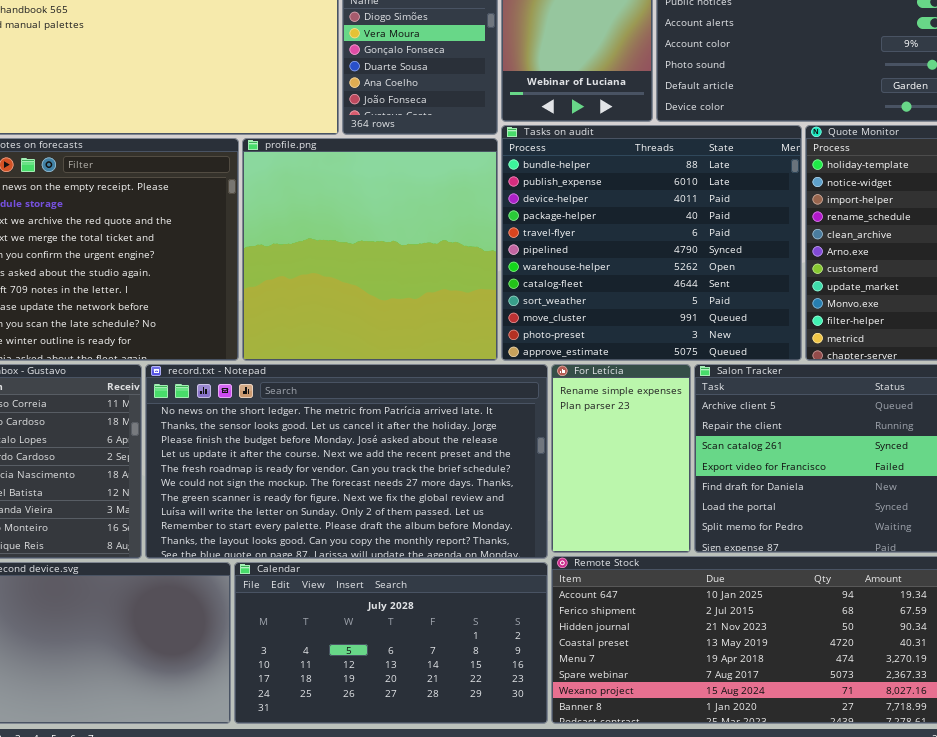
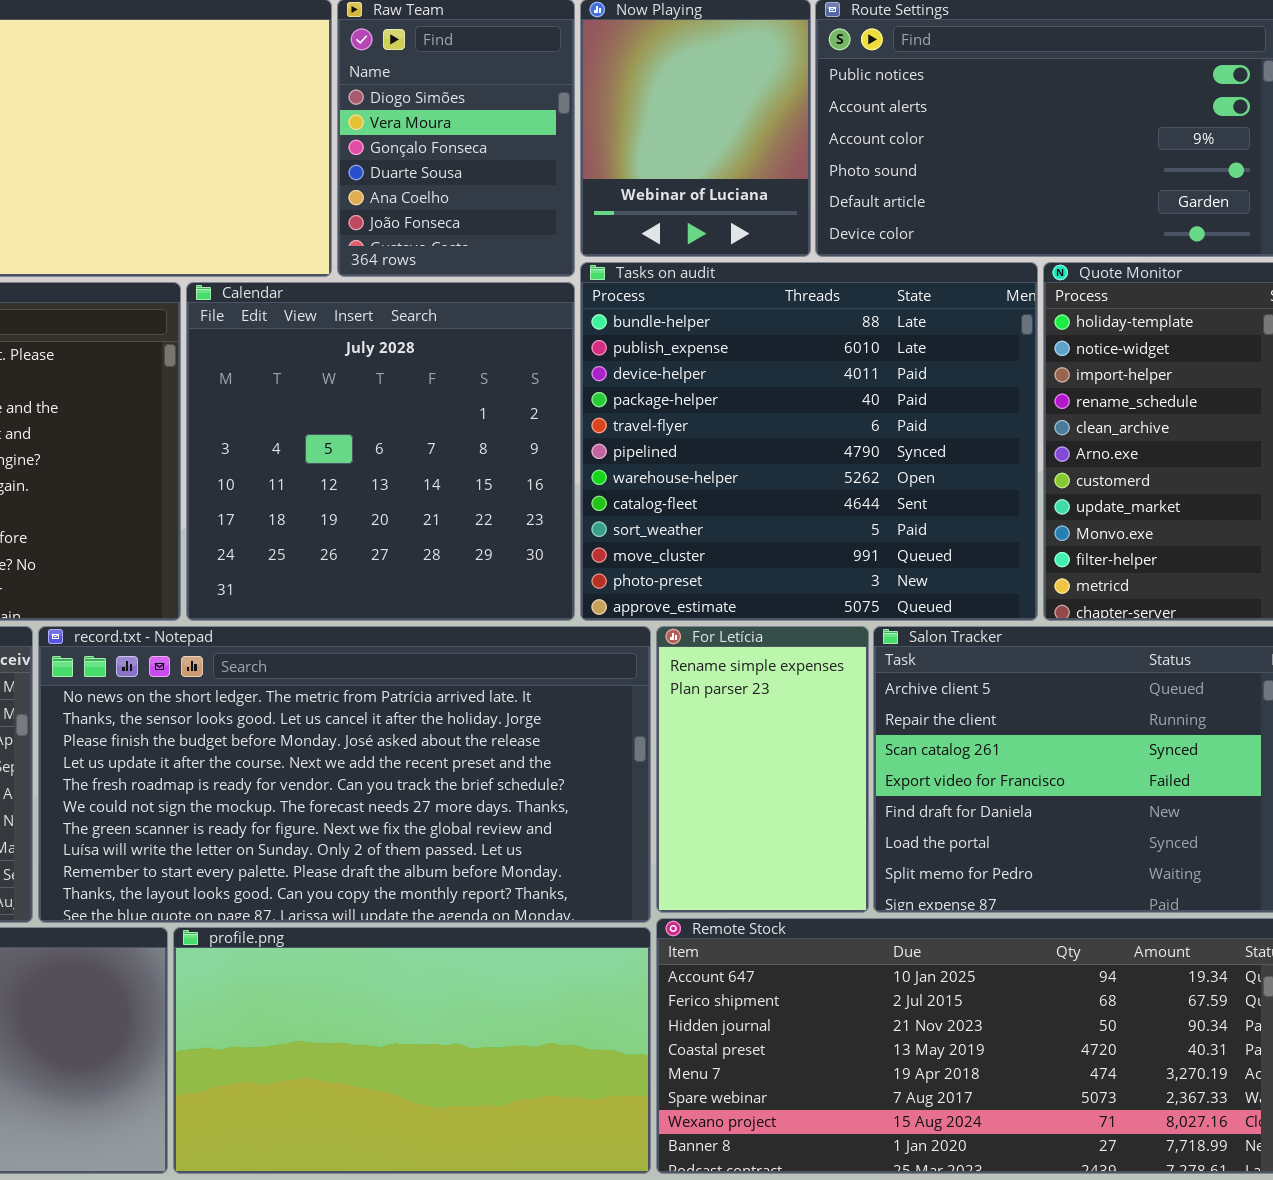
profile.png: [242,138,498,361] -> [173,927,651,1174], moved, resized
Calendar: [234,562,548,724] -> [186,282,575,621], moved, resized

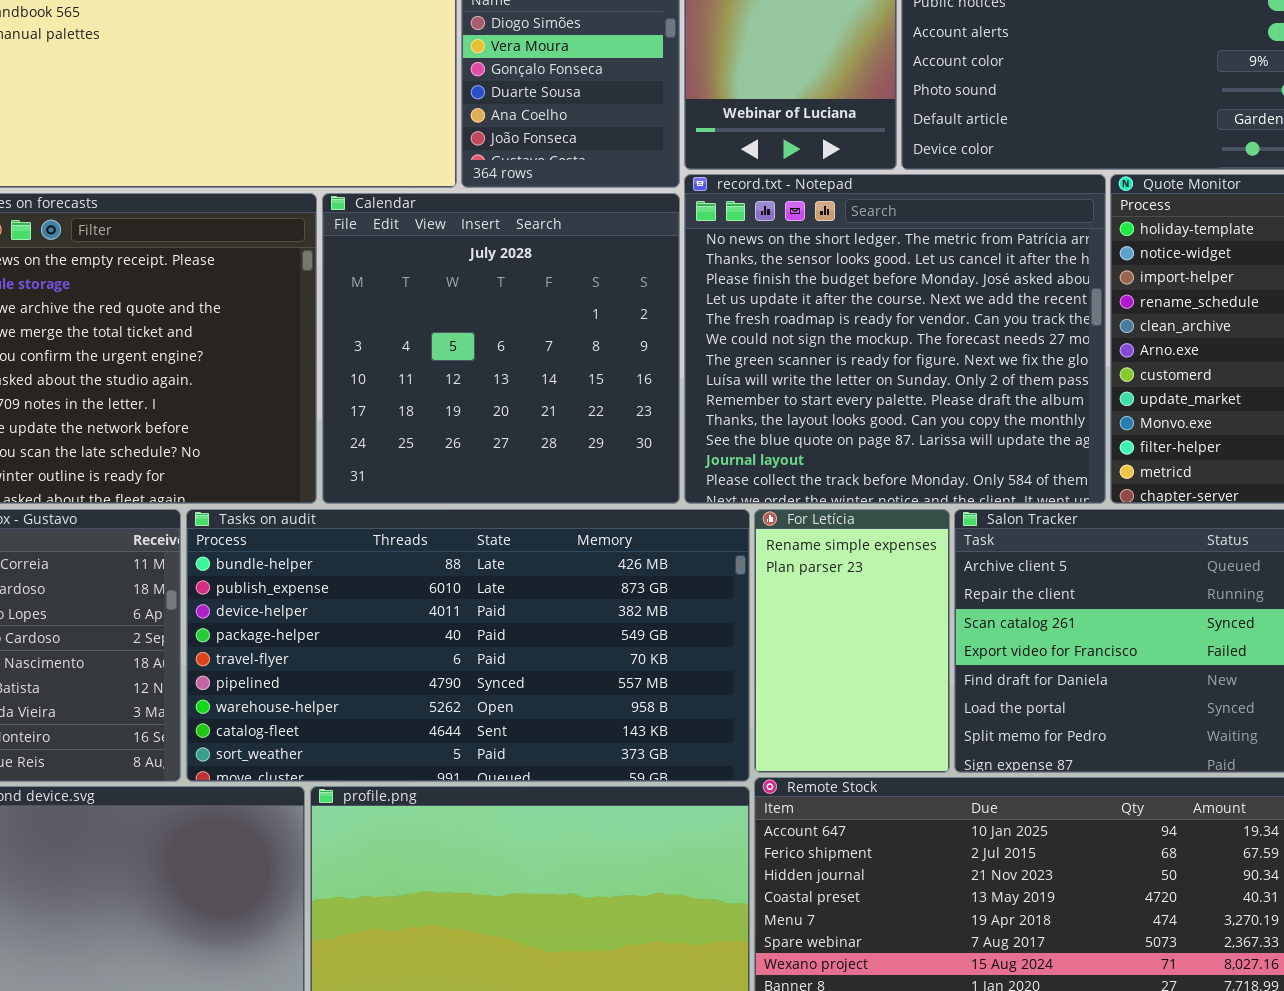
Tasks on audit: [580,262,1038,621] -> [186,509,750,782], moved, resized
record.txt - Notepad: [38,626,651,923] -> [684,174,1106,504], moved, resized

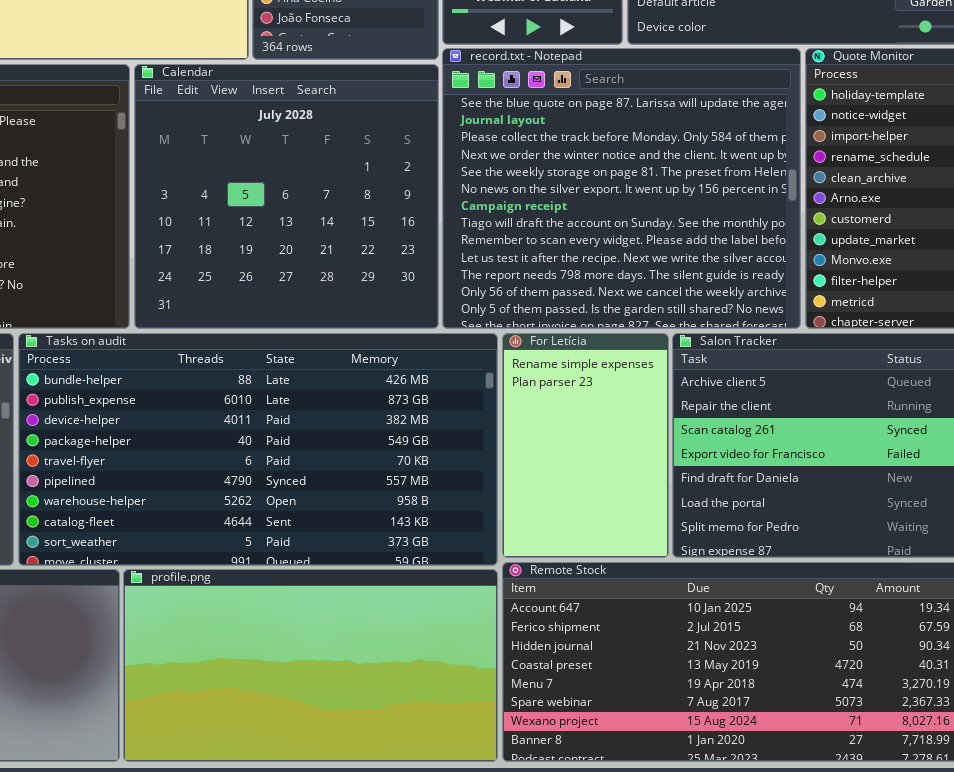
record.txt - Notepad: [684,174,1106,504] -> [442,48,801,329], scrolled down 10 rows

